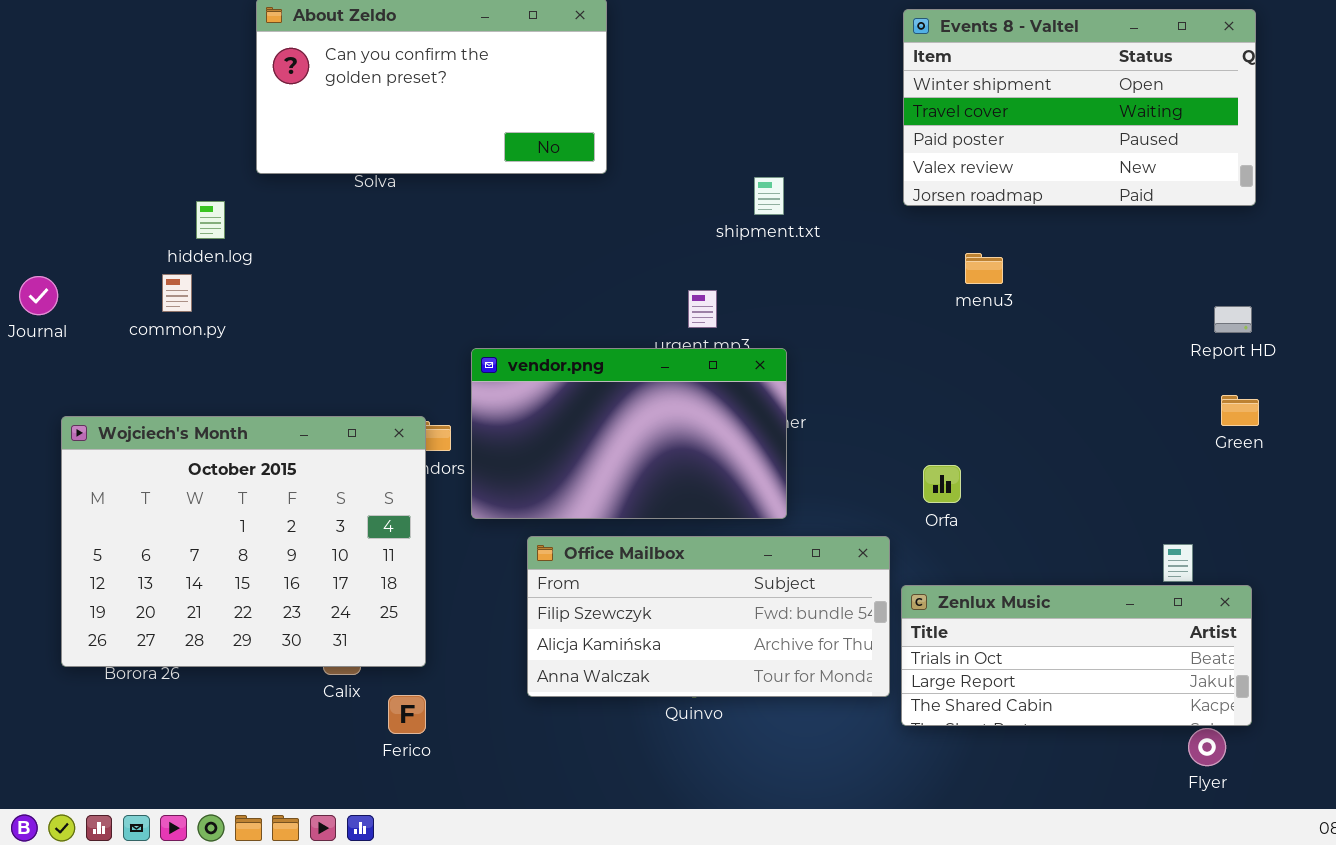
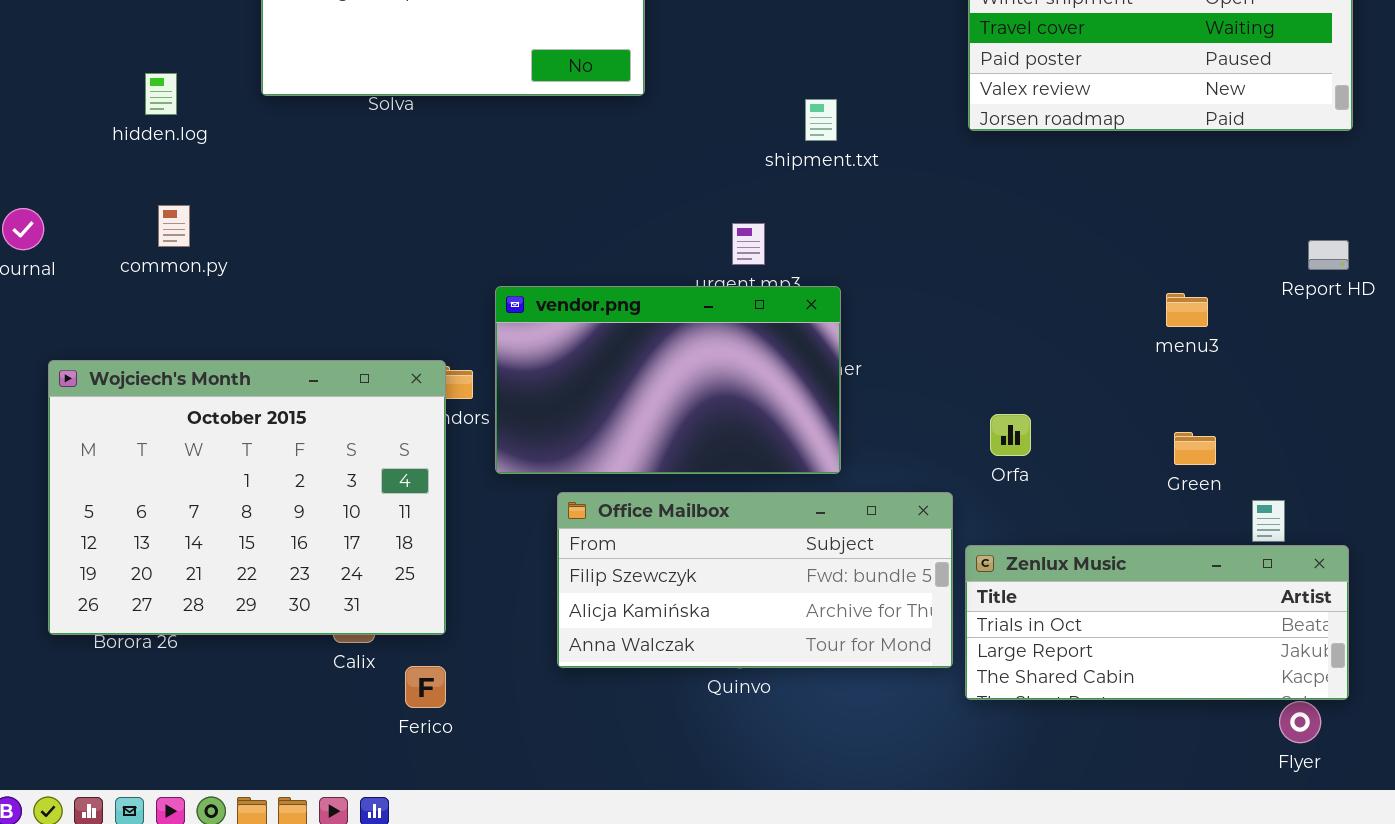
hidden.log: [196,201,225,239] -> [145,73,177,115], moved
menu3: [965,253,1003,284] -> [1166,293,1208,327], moved
Green: [1221,395,1259,426] -> [1174,432,1216,465], moved

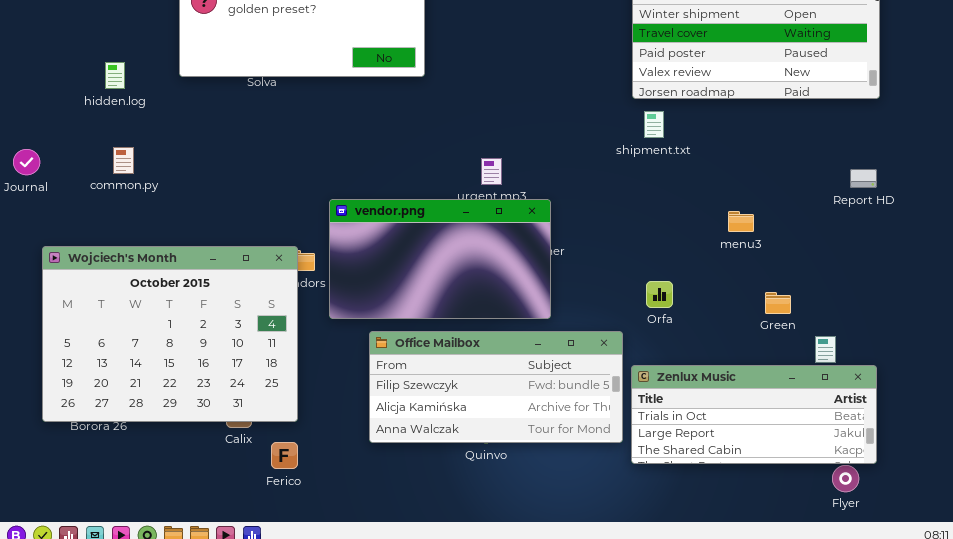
shipment.txt: [805,99,837,141] -> [644,111,664,138], moved
menu3: [1166,293,1208,327] -> [728,211,754,232], moved

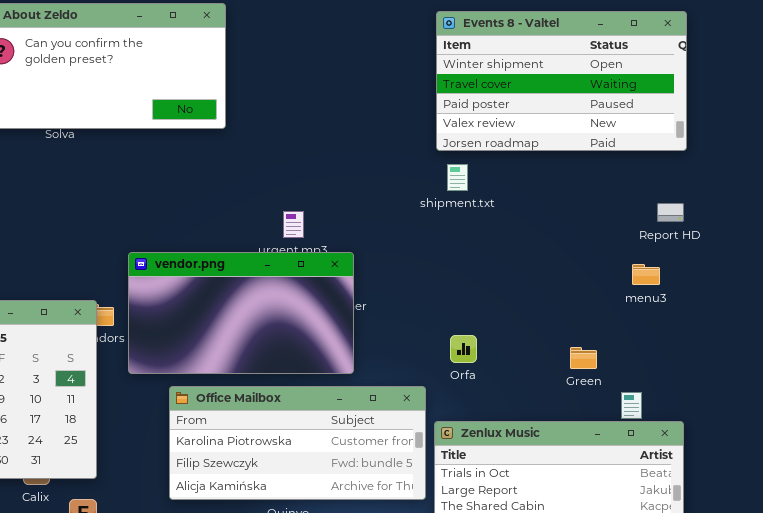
Report HD: [850,169,877,188] -> [657,203,684,222], moved
menu3: [728,211,754,232] -> [632,264,660,285], moved
Office Mailbox: [369,331,623,443] -> [169,386,426,500], scrolled up 1 row

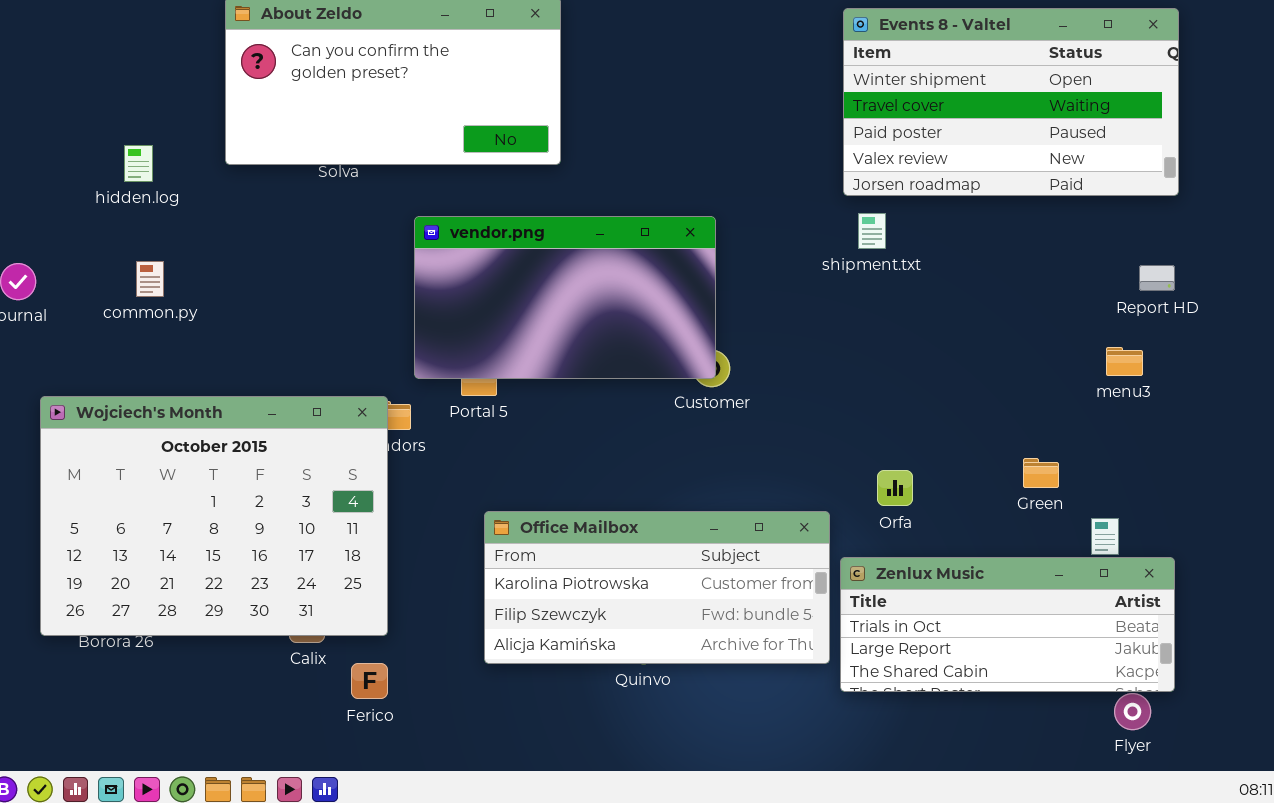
vendor.png: [128,252,354,374] -> [414,216,716,379], moved
Orfa: [450,335,477,363] -> [877,470,913,506], moved

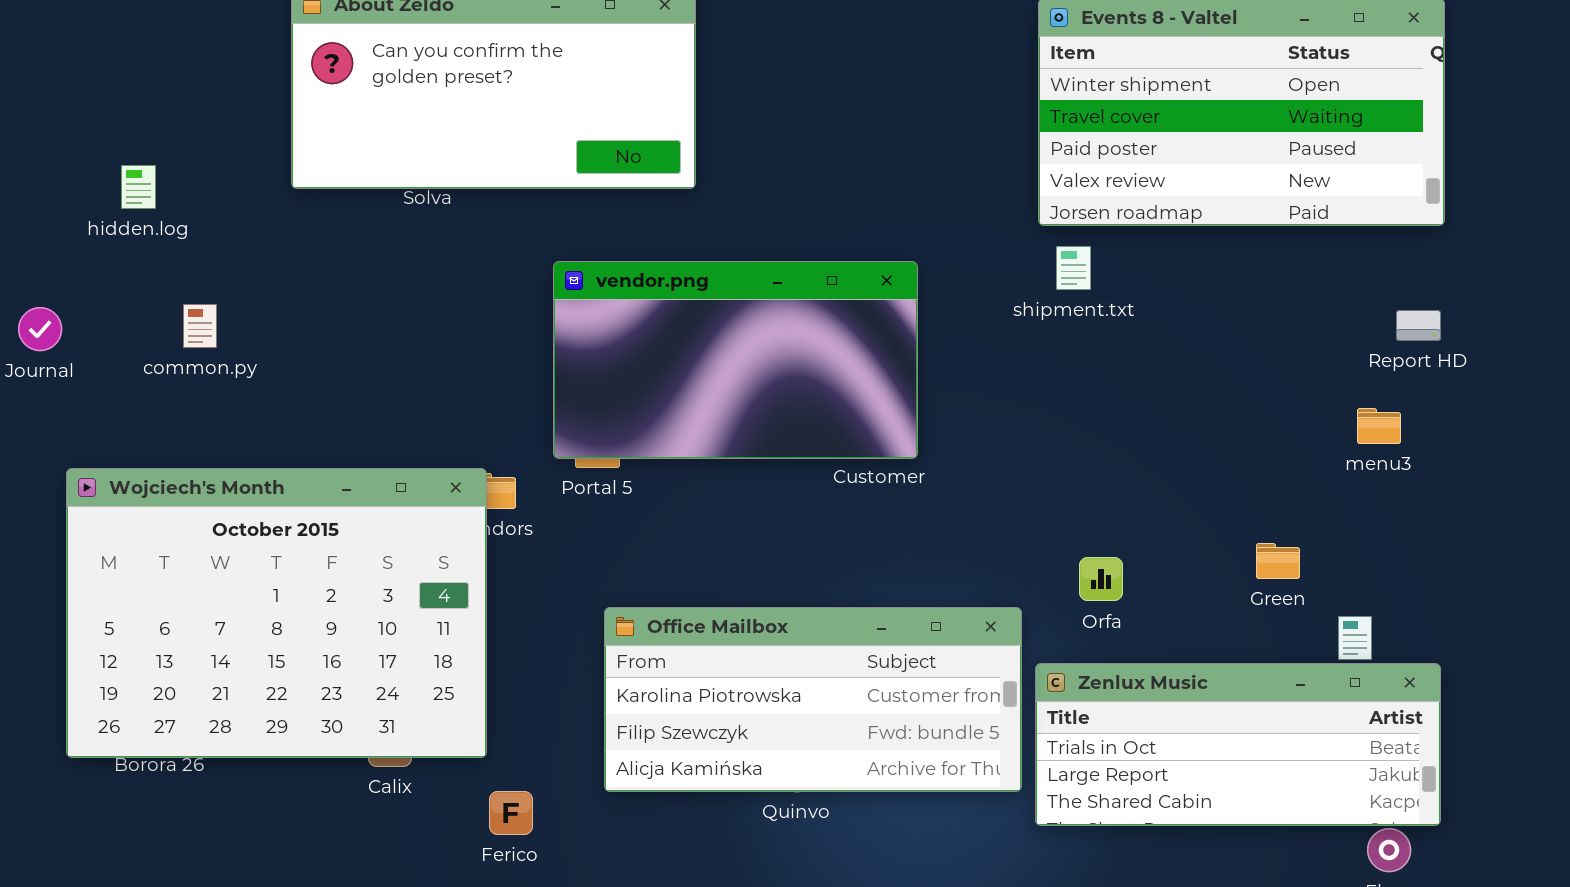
hidden.log: [124,145,153,182] -> [121,165,156,209], moved
vendor.png: [414,216,716,379] -> [553,261,918,459], moved
Ferico: [351,663,388,699] -> [489,791,533,835], moved

